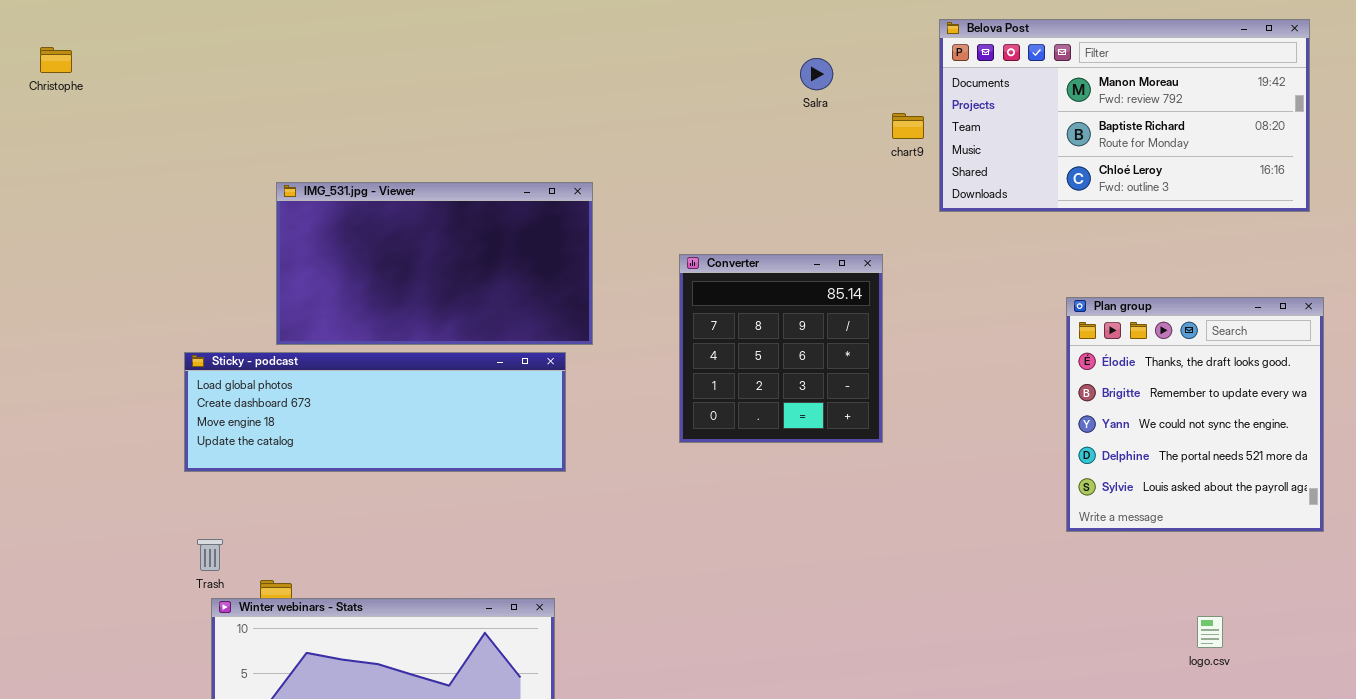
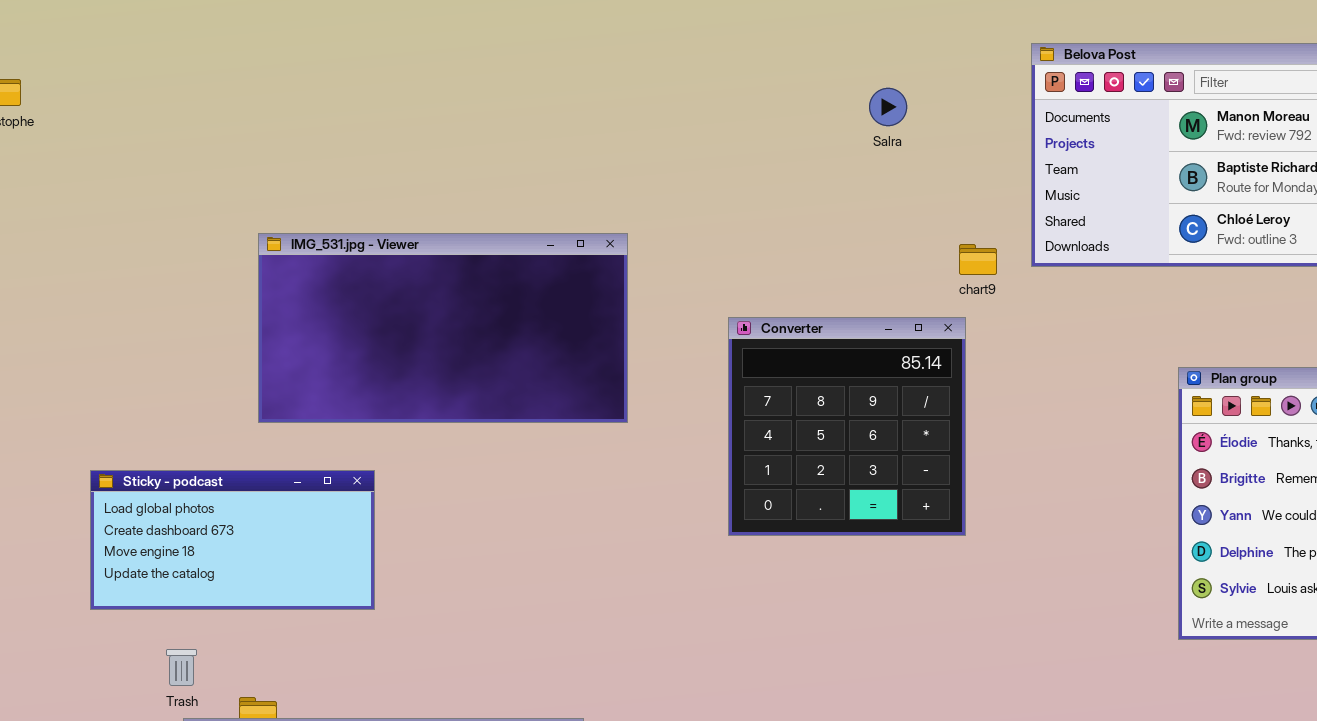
chart9: [892,113,924,139] -> [959,244,997,275], moved
Sticky - podcast: [184,352,566,472] -> [90,470,375,610], moved, resized

